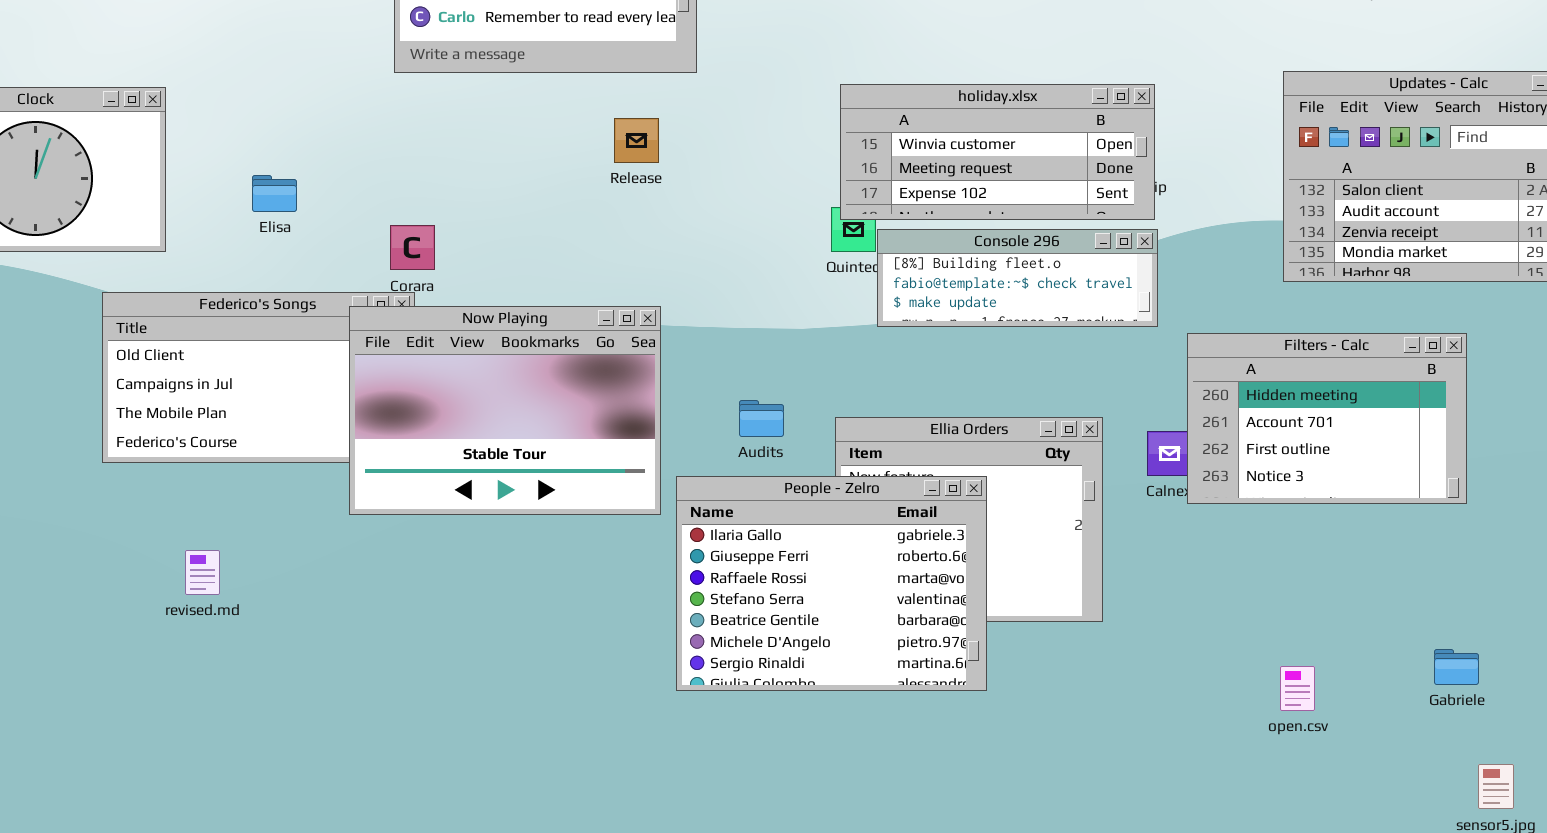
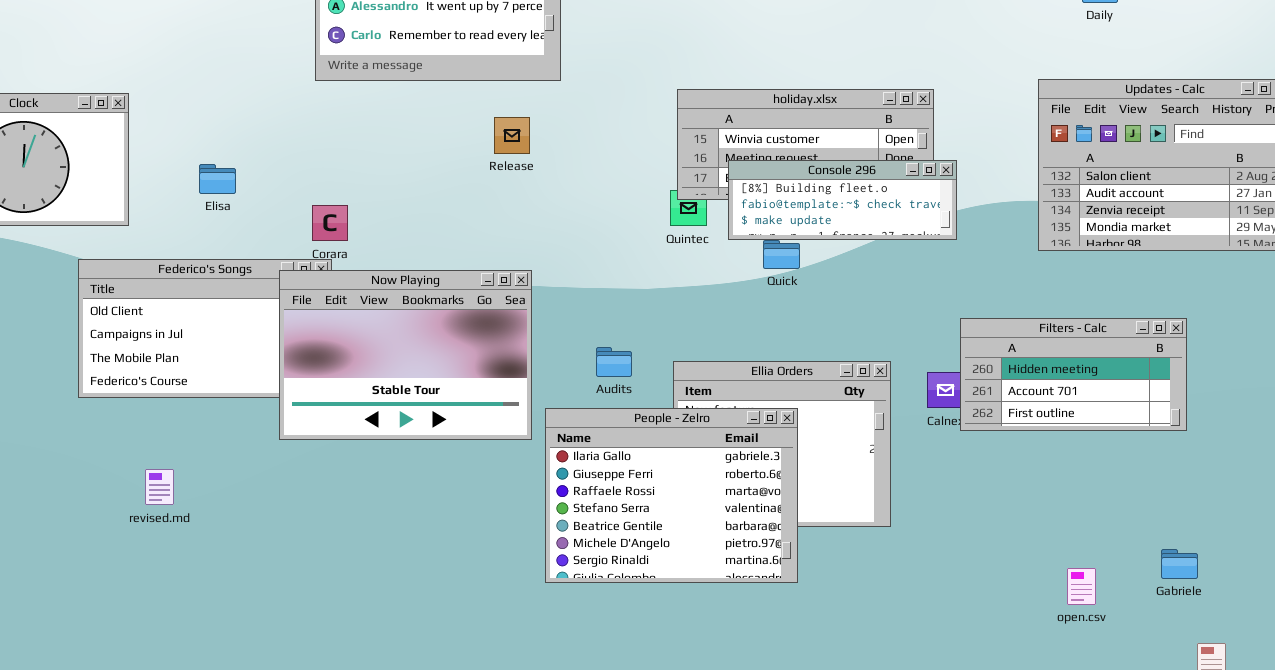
Console 296: [877,229,1158,327] -> [728,160,957,240], moved
Filters - Calc: [1187,333,1467,504] -> [960,318,1187,431], resized
open.csv: [1280,666,1315,711] -> [1067,568,1096,605], moved

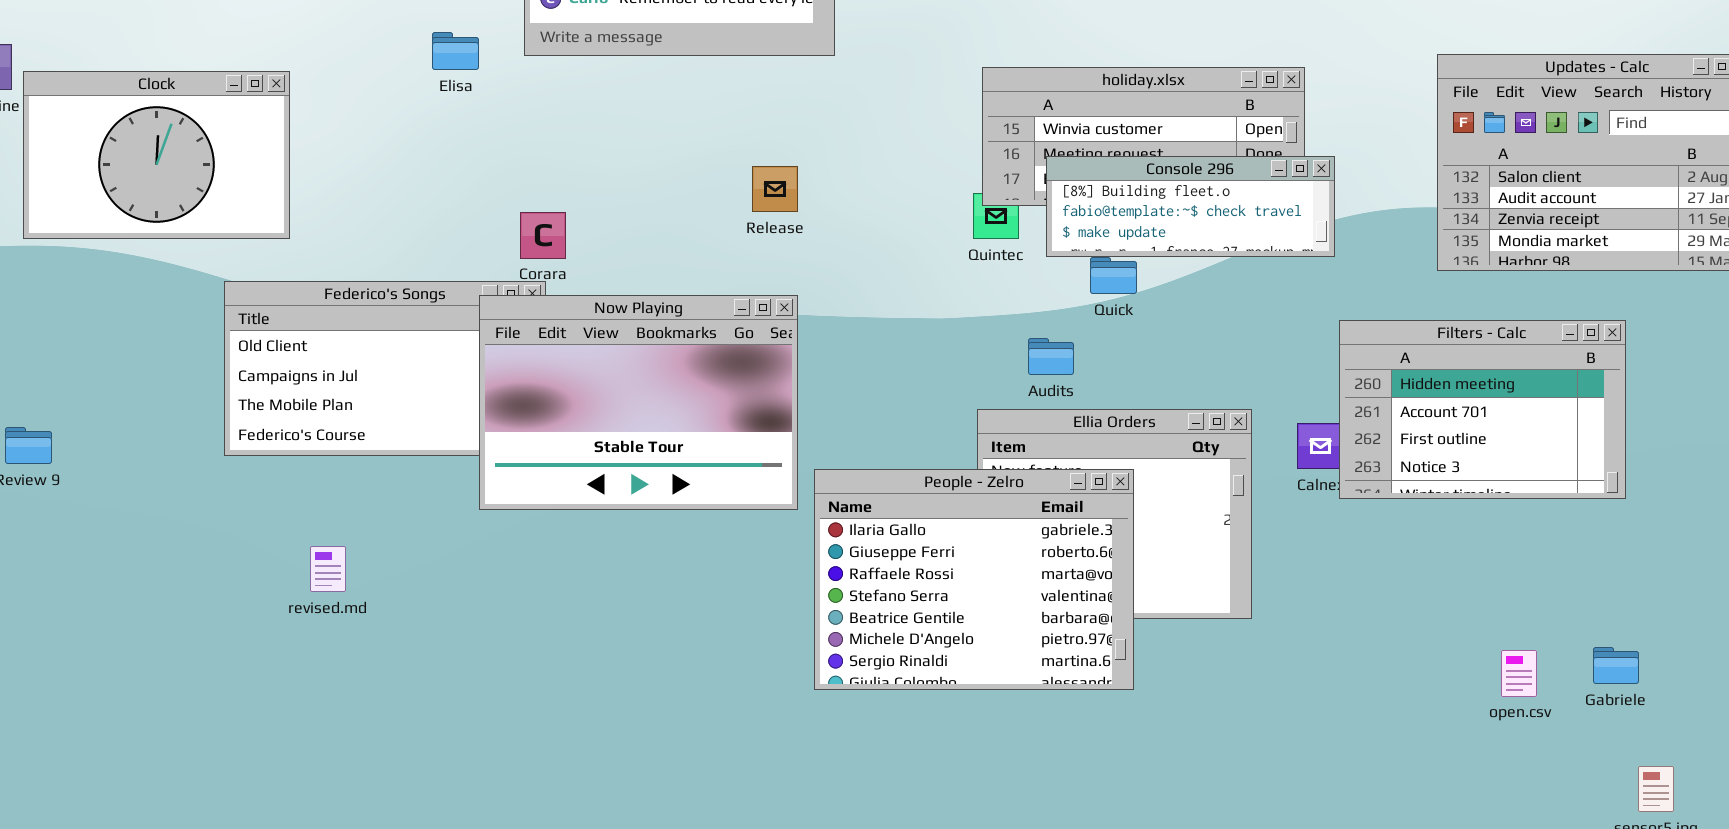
Release: [494,117,530,154] -> [752,166,798,212], moved
Elisa: [199,164,236,194] -> [432,32,479,70], moved
Filters - Calc: [960,318,1187,431] -> [1339,320,1626,499], resized
Audits: [596,347,632,377] -> [1028,338,1074,375], moved
open.csv: [1067,568,1096,605] -> [1501,650,1537,697], moved

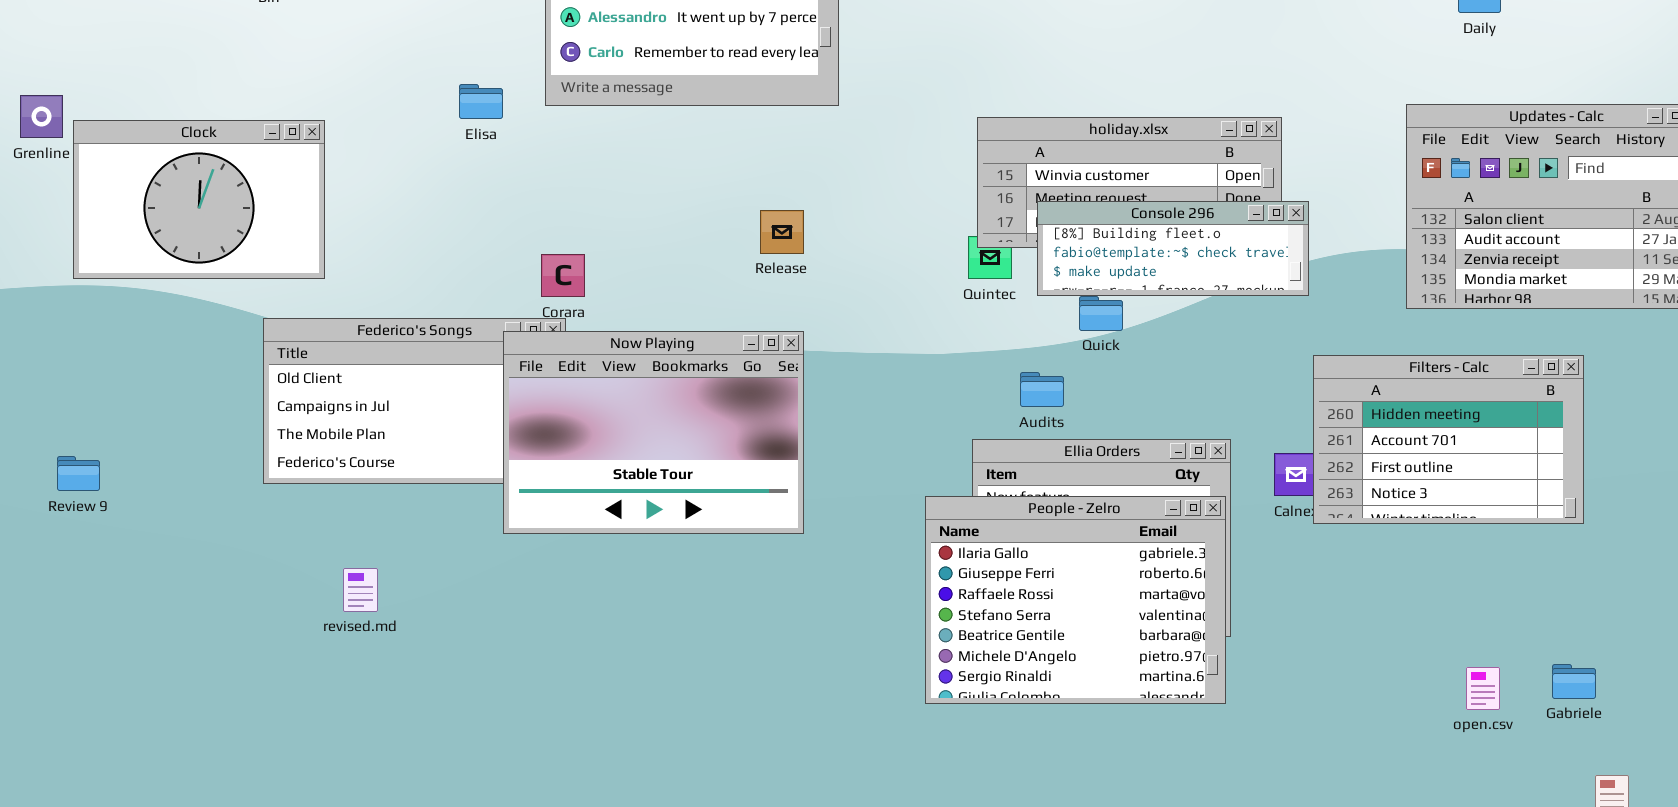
People - Zelro: [814,469,1134,690] -> [925,496,1226,704], moved

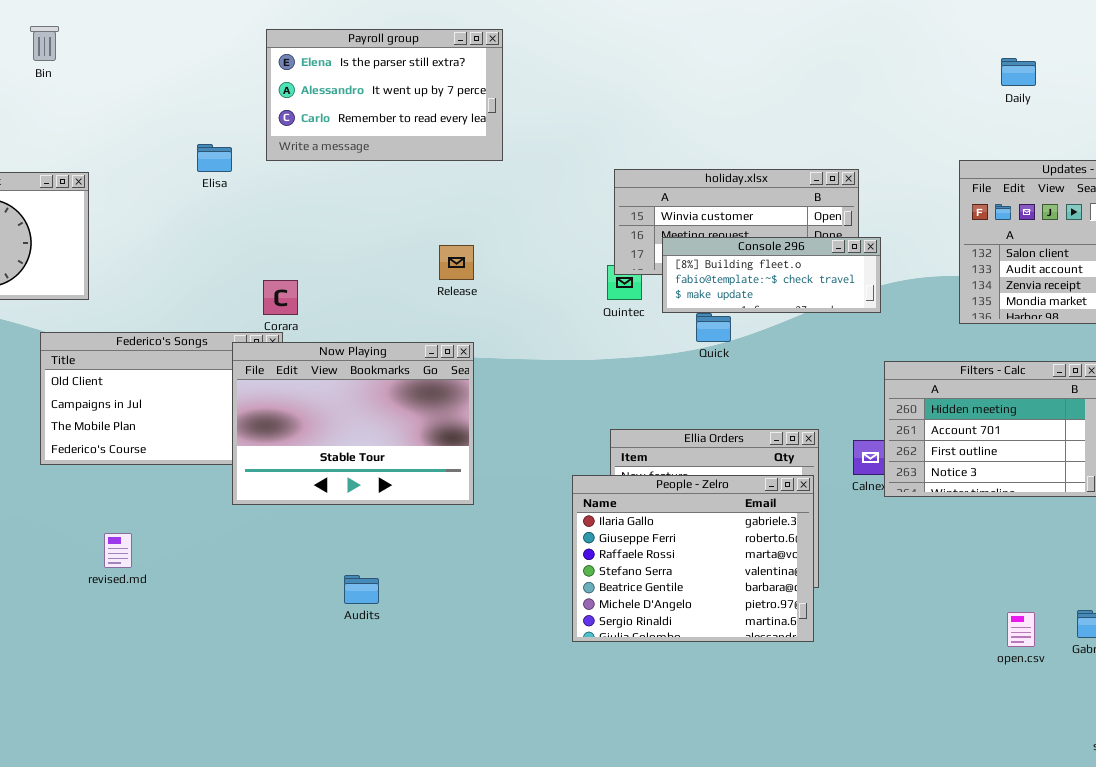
Audits: [1020,372,1064,407] -> [344,575,379,604], moved

